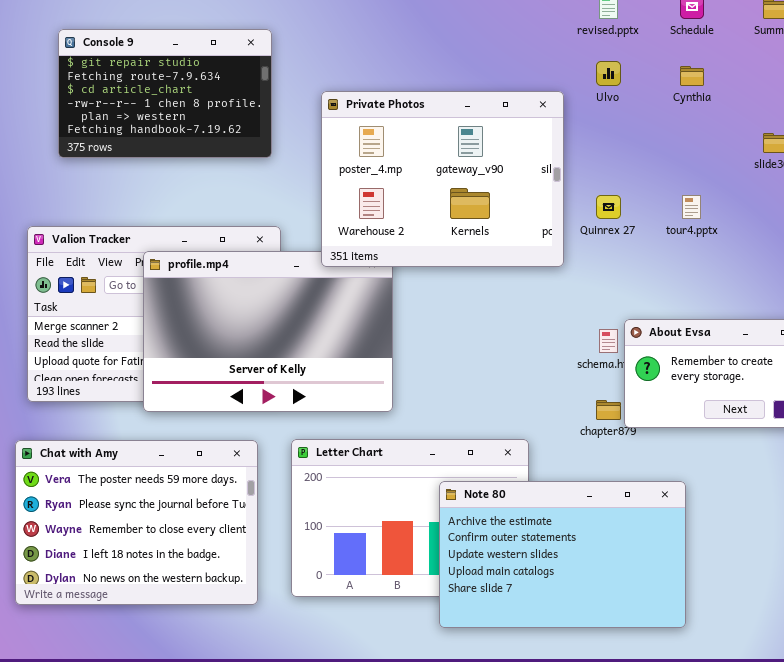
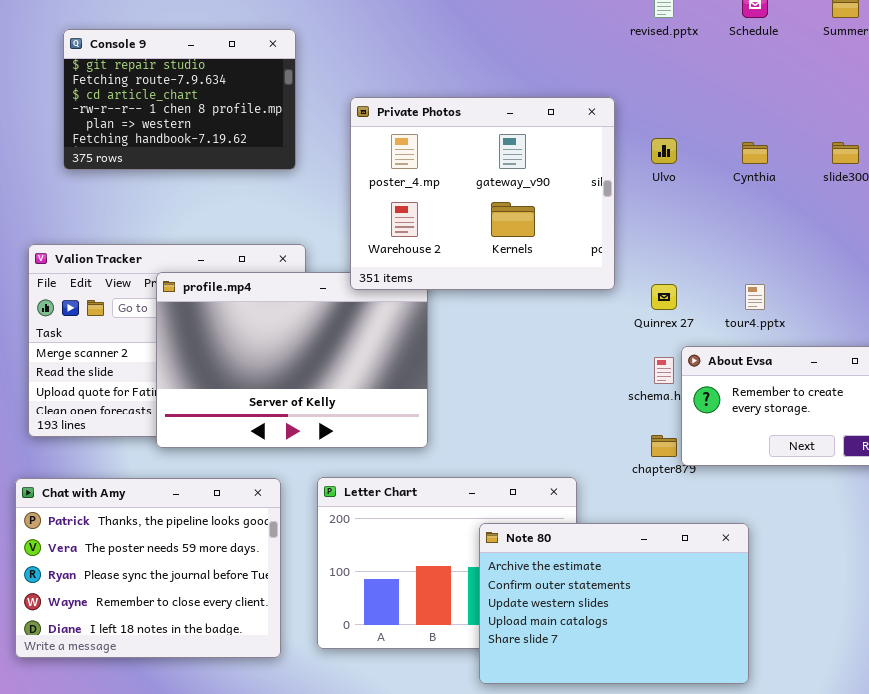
Ulvo: [596,61,621,86] -> [651,138,677,164], moved
Cynthia: [680,66,704,86] -> [742,142,768,164], moved
Quinrex 27: [596,195,621,219] -> [651,284,677,310], moved
tour4.pptx: [682,195,701,219] -> [745,284,765,310], moved
Chat with Amy: [15,440,258,605] -> [15,478,281,658], scrolled up 1 row

